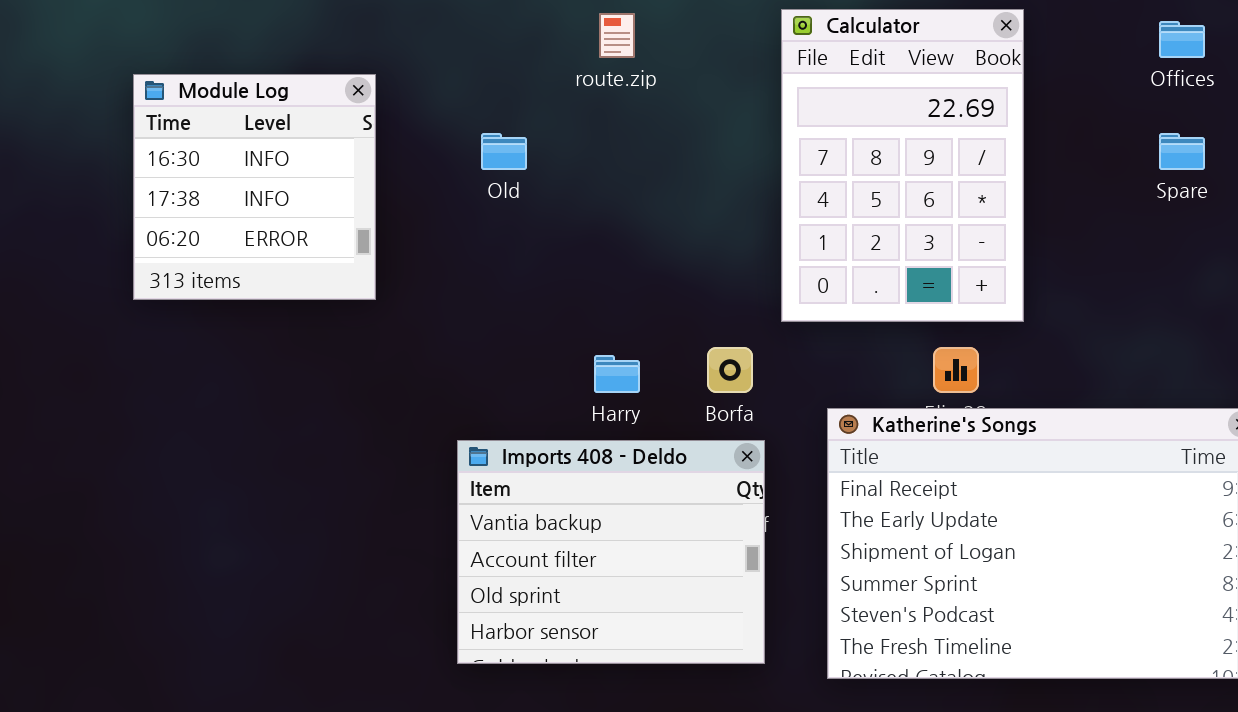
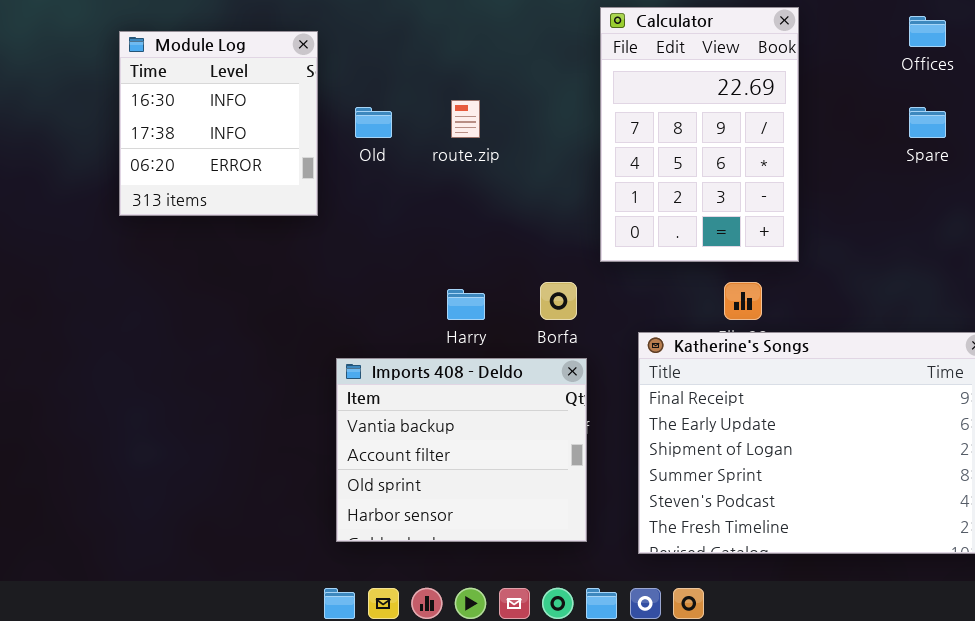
route.zip: [599,13,635,58] -> [451,100,480,138], moved
Module Log: [133,74,376,300] -> [119,31,318,216], moved

